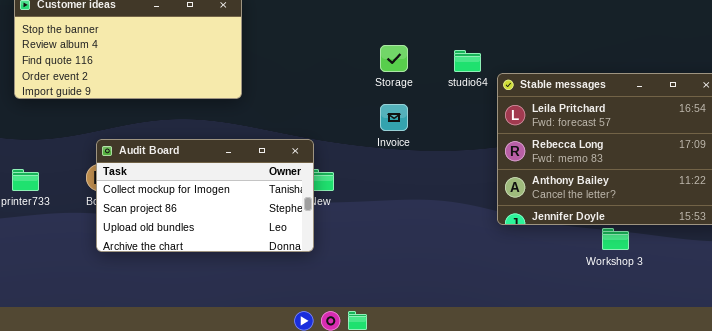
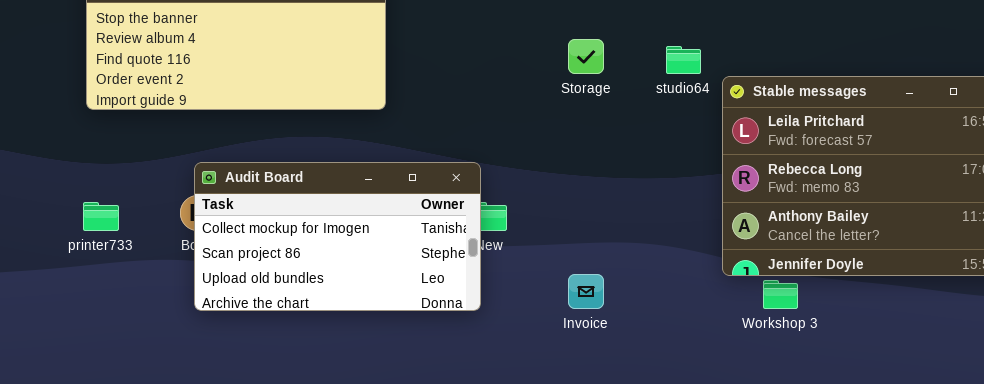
Invoice: [380,104,408,131] -> [568,274,604,309], moved
Workshop 3: [602,228,629,250] -> [763,280,798,309], moved

